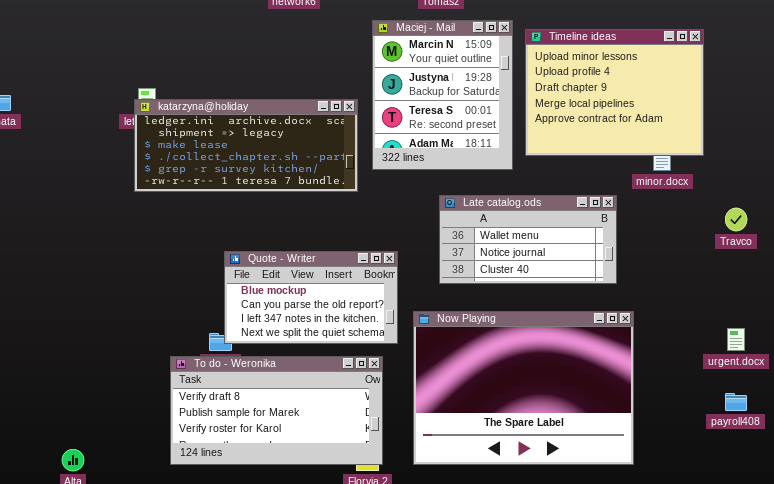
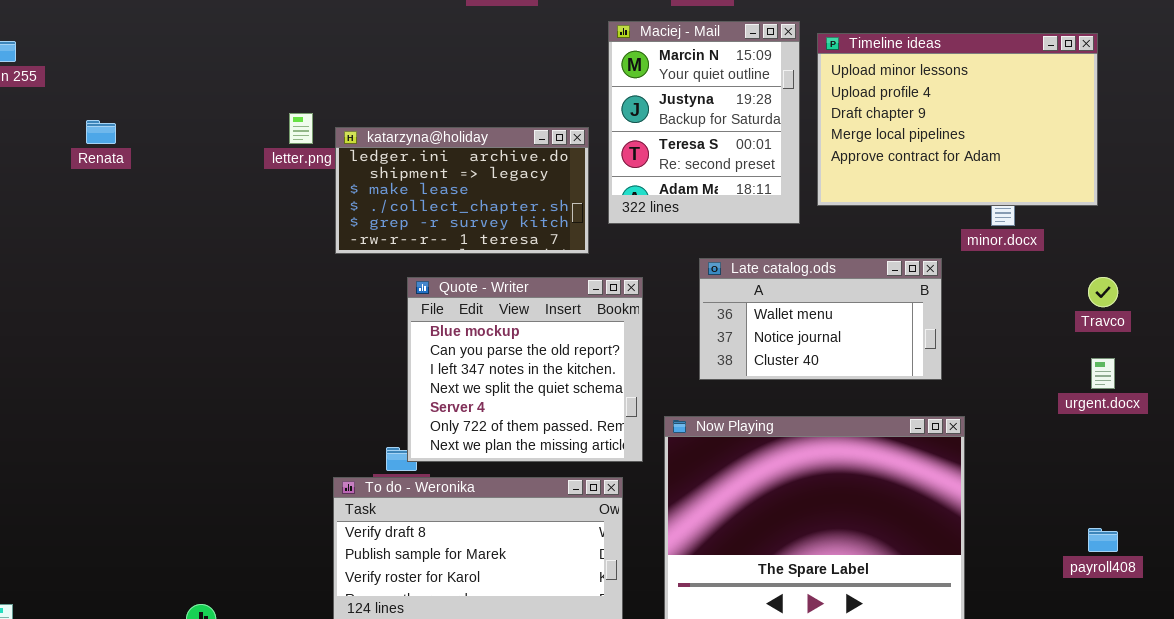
Timeline ideas: [525,29,704,156] -> [817,33,1098,206], resized
katarzyna@holiday: [134,99,358,192] -> [335,127,589,254], resized
Quote - Writer: [224,251,398,344] -> [407,277,643,462], resized
urgent.docx: [727,328,745,351] -> [1091,358,1115,389], moved

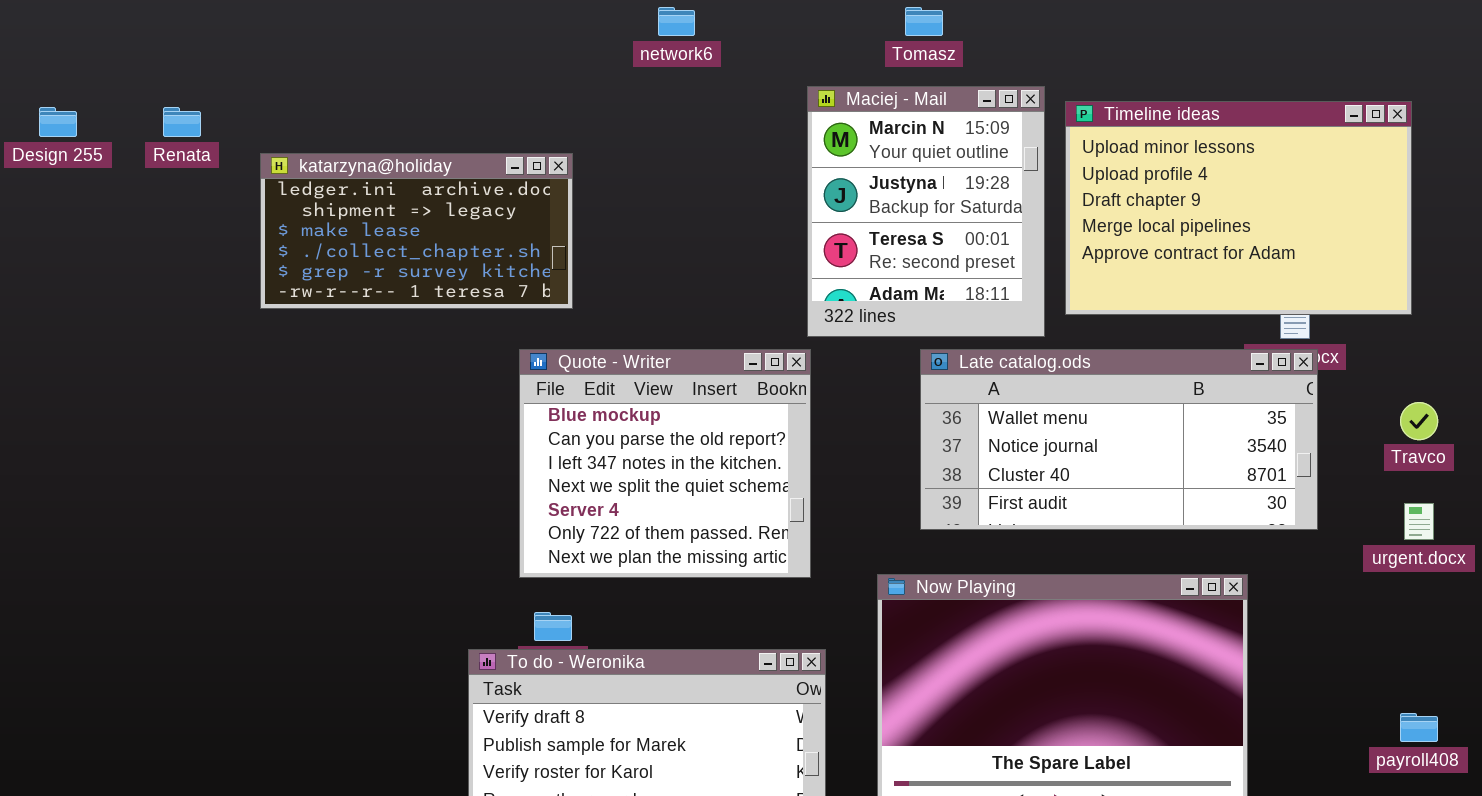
Renata: [86,120,116,144] -> [163,107,201,137], moved
katarzyna@holiday: [335,127,589,254] -> [260,153,573,309], moved
Late catalog.ods: [699,258,942,380] -> [920,349,1318,530], resized
Quote - Writer: [407,277,643,462] -> [519,349,811,578], moved

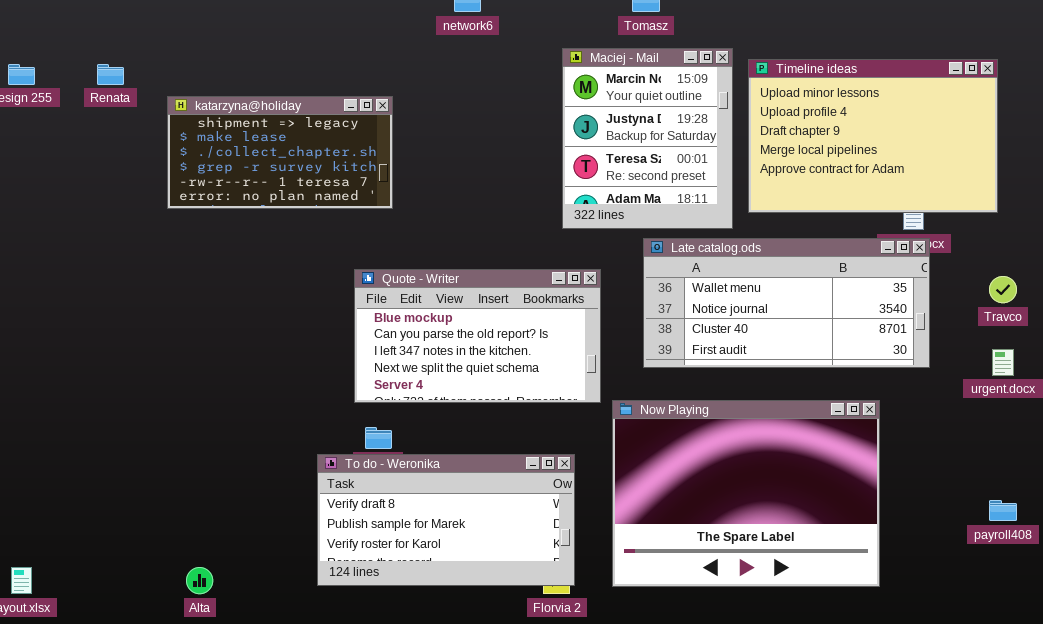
katarzyna@holiday: [260,153,573,309] -> [167,96,393,209], scrolled down 1 row
Quote - Writer: [519,349,811,578] -> [354,269,601,403], resized

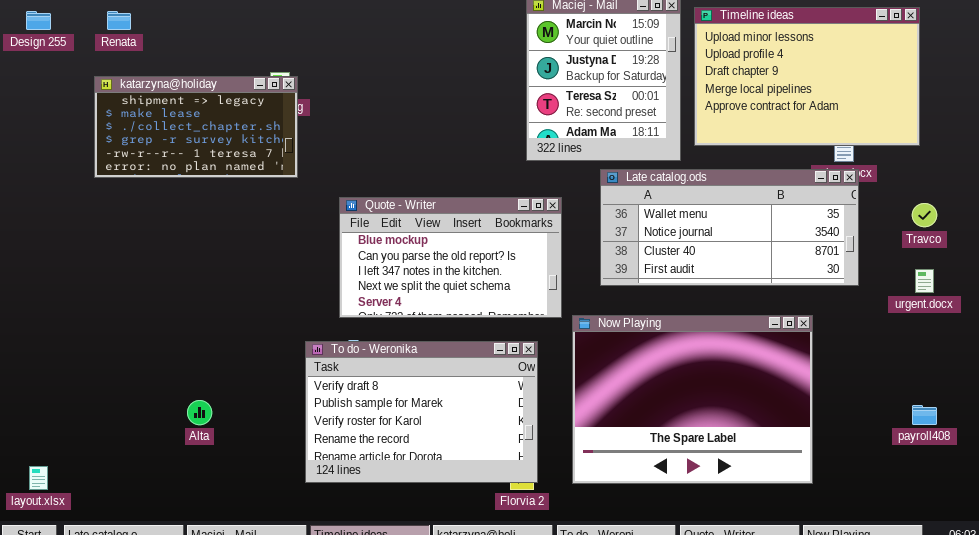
katarzyna@holiday: [167,96,393,209] -> [94,76,298,178], moved
To do - Weronika: [317,454,575,586] -> [305,341,538,483], resized
Alta: [186,567,213,594] -> [187,400,212,425], moved

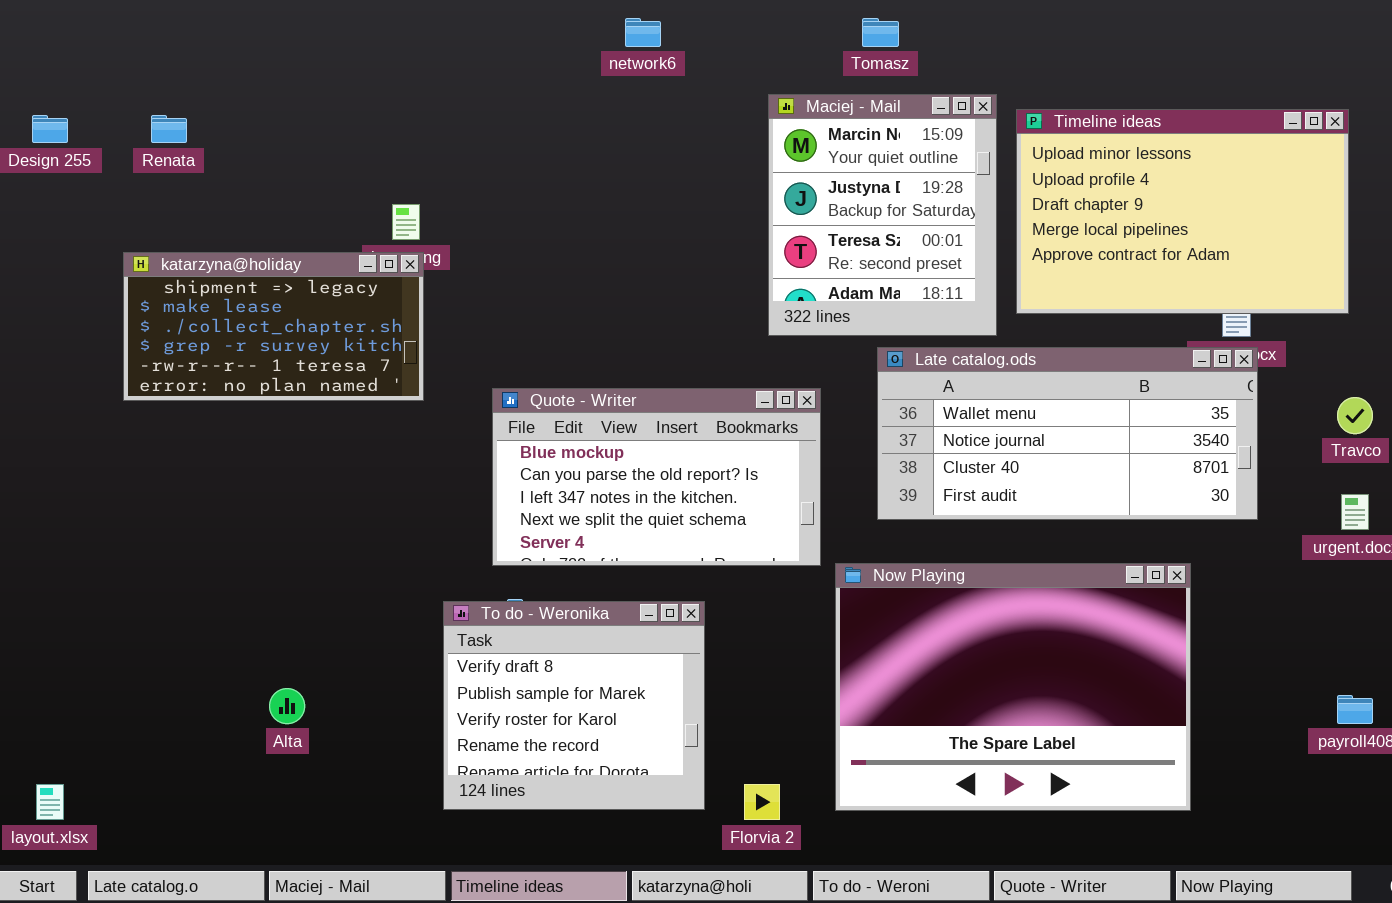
katarzyna@holiday: [94,76,298,178] -> [123,252,424,401], moved
To do - Weronika: [305,341,538,483] -> [443,601,705,810], resized

